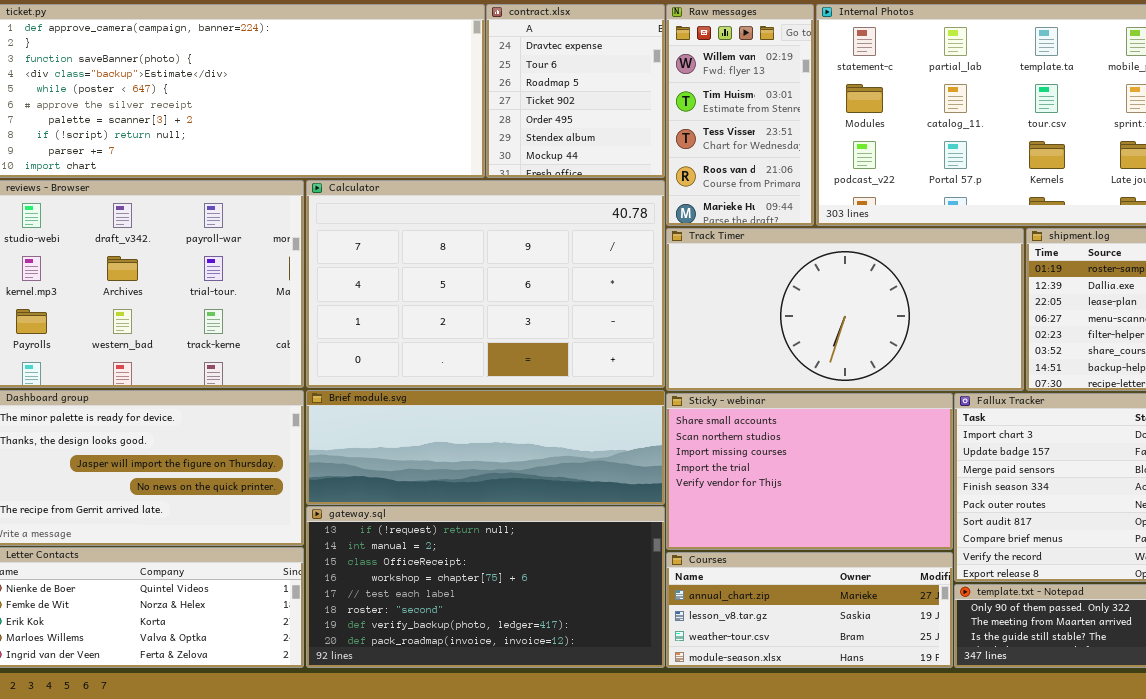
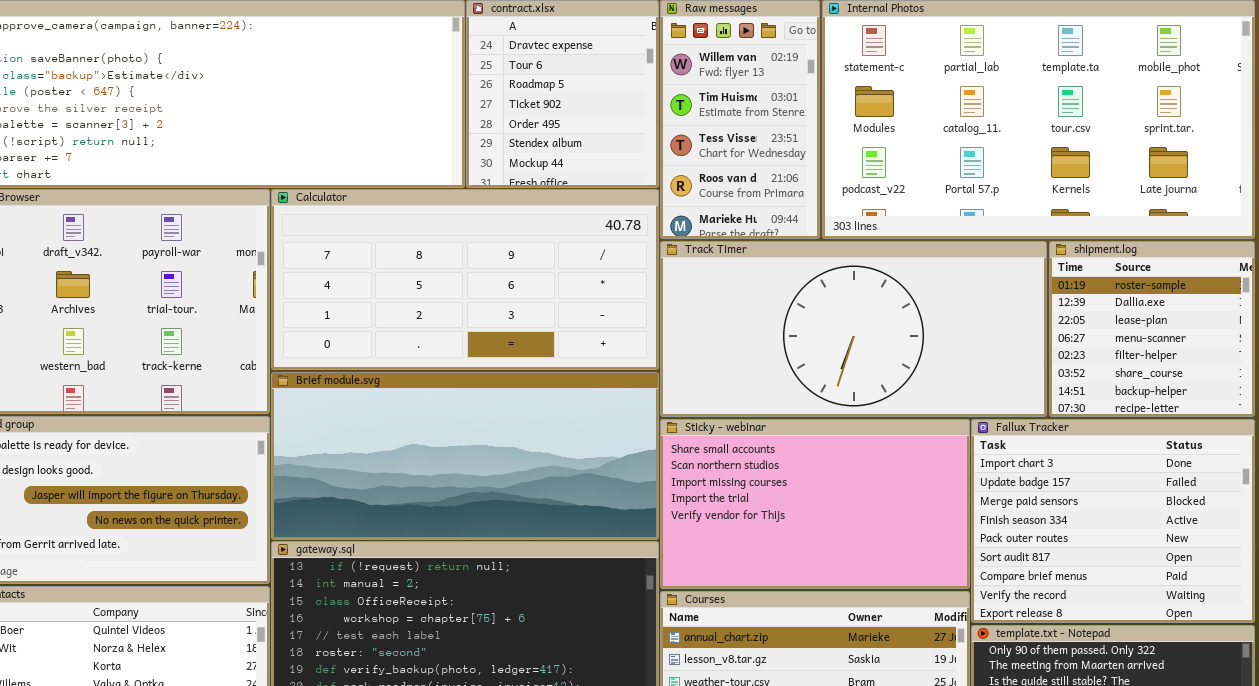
Calculator: [306,180,665,388] -> [271,189,659,370], resized
Brief module.svg: [306,390,665,505] -> [271,372,659,540], resized

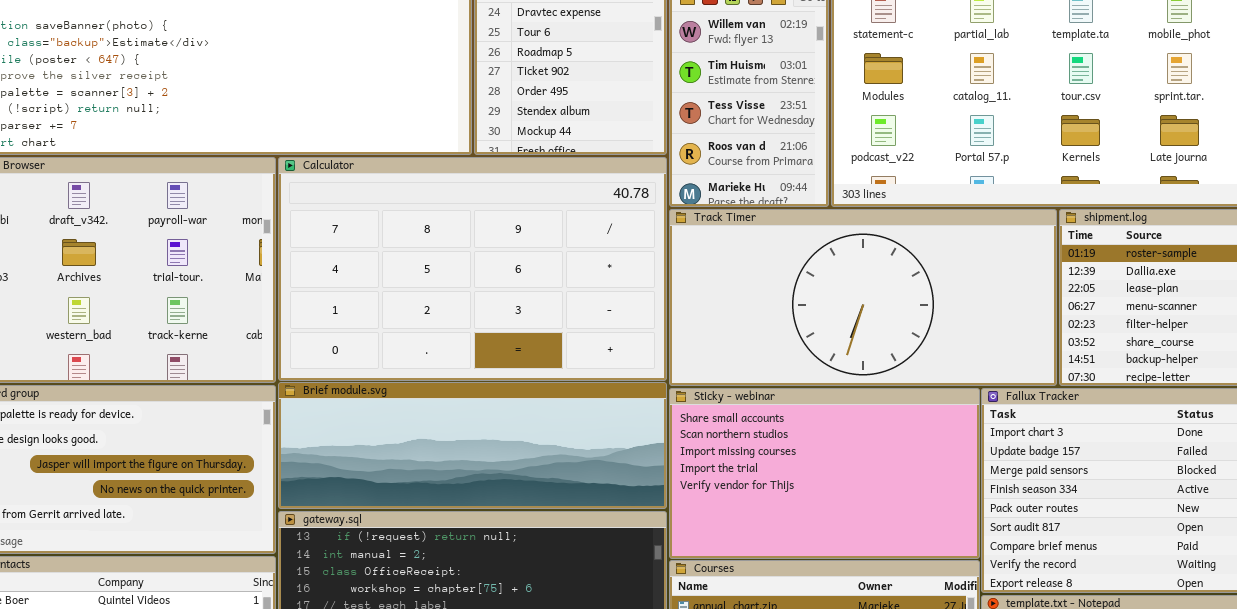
Calculator: [271,189,659,370] -> [278,157,667,381], resized
Brief module.svg: [271,372,659,540] -> [278,382,667,509], resized

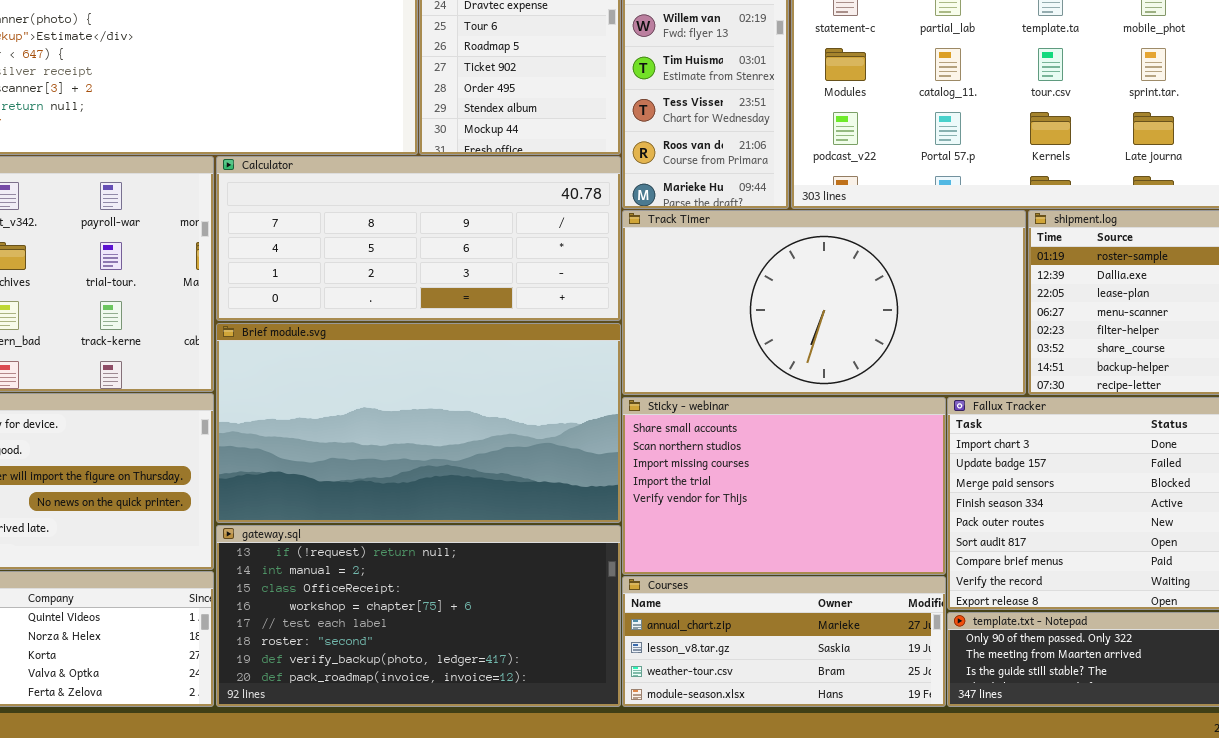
Calculator: [278,157,667,381] -> [216,156,621,321], resized
Brief module.svg: [278,382,667,509] -> [216,323,621,523], resized

